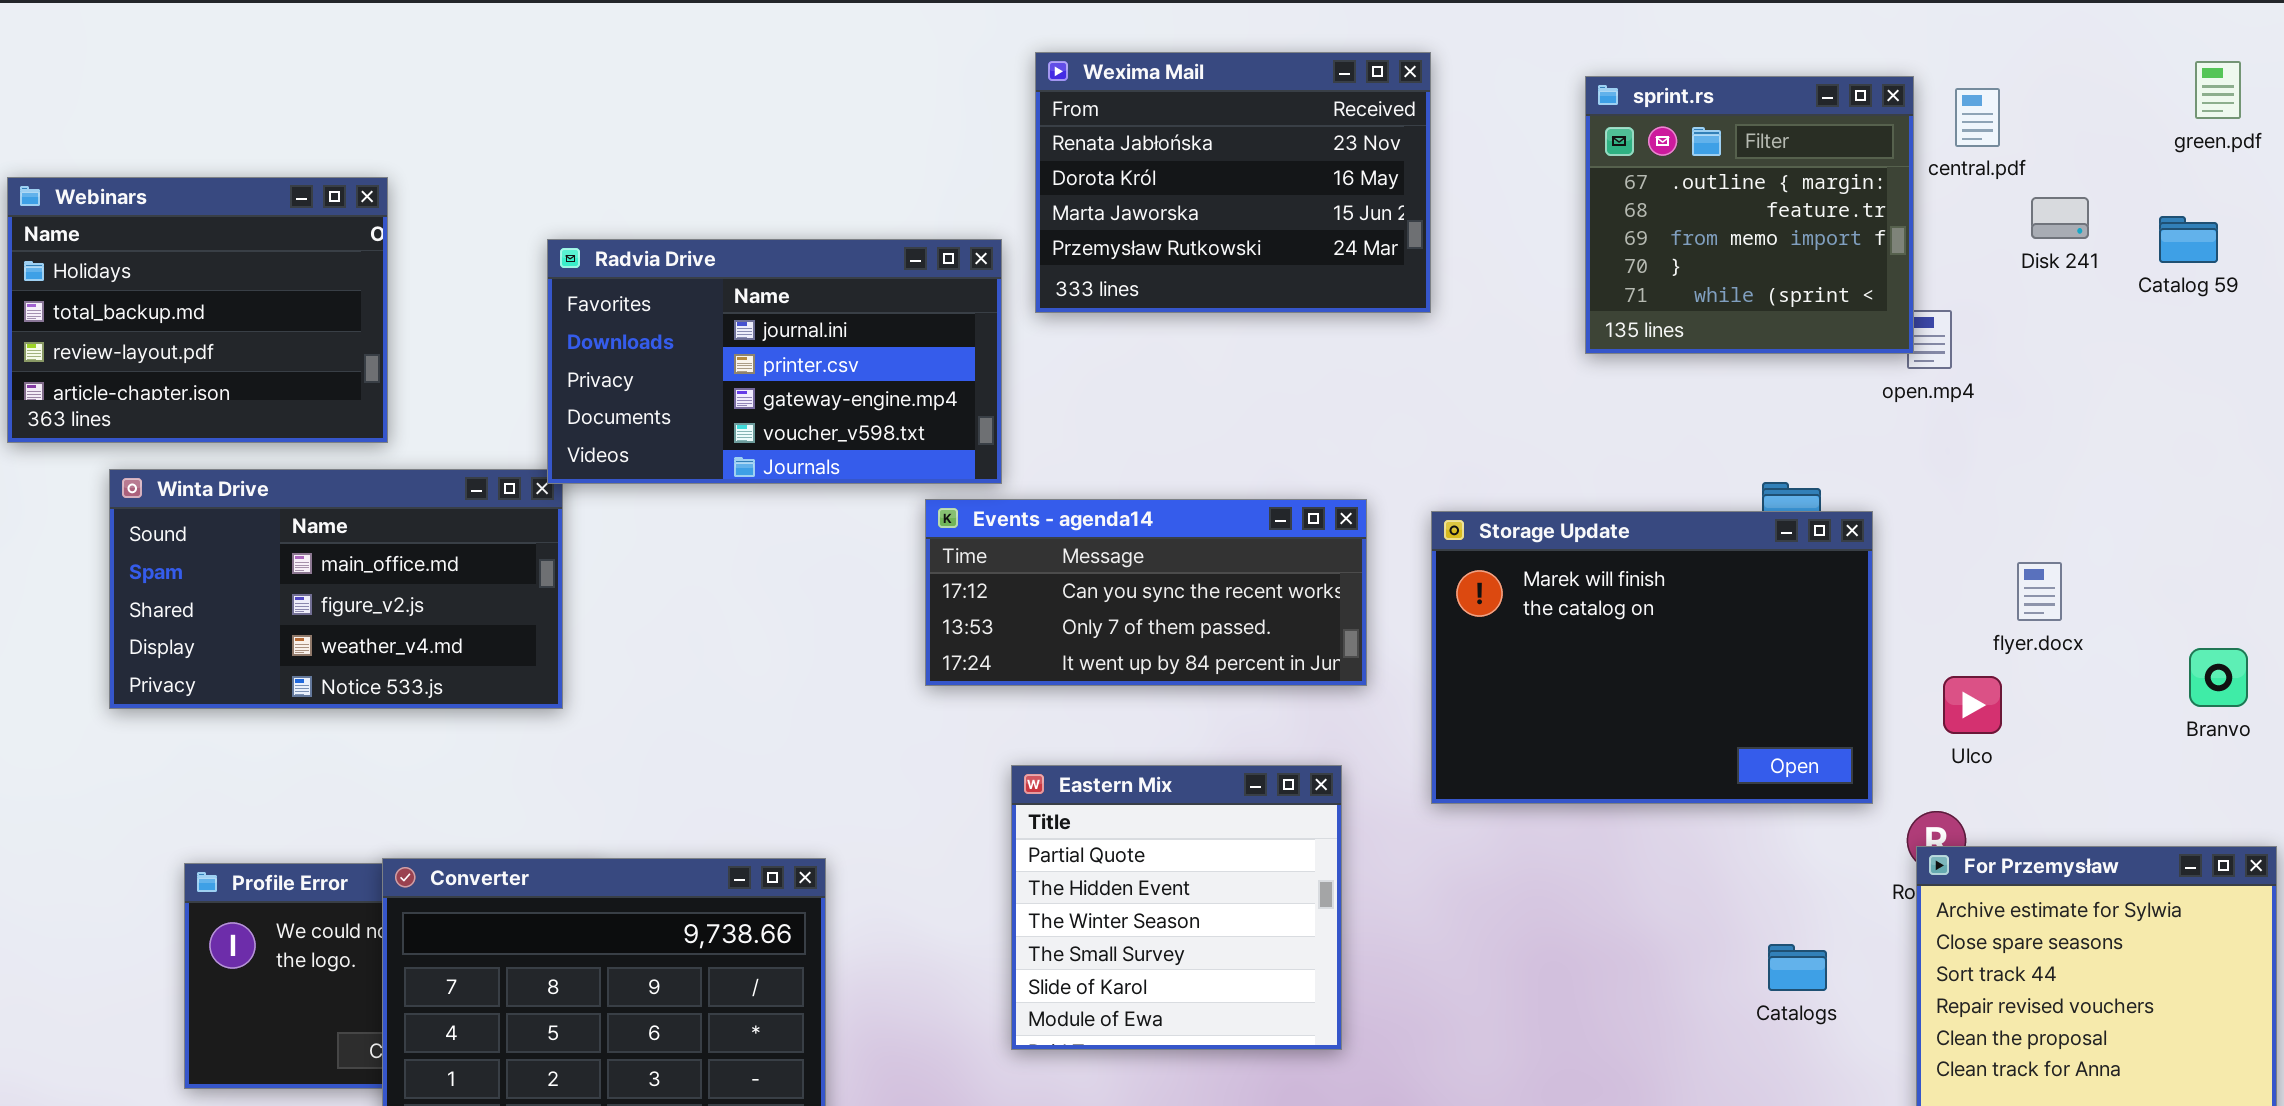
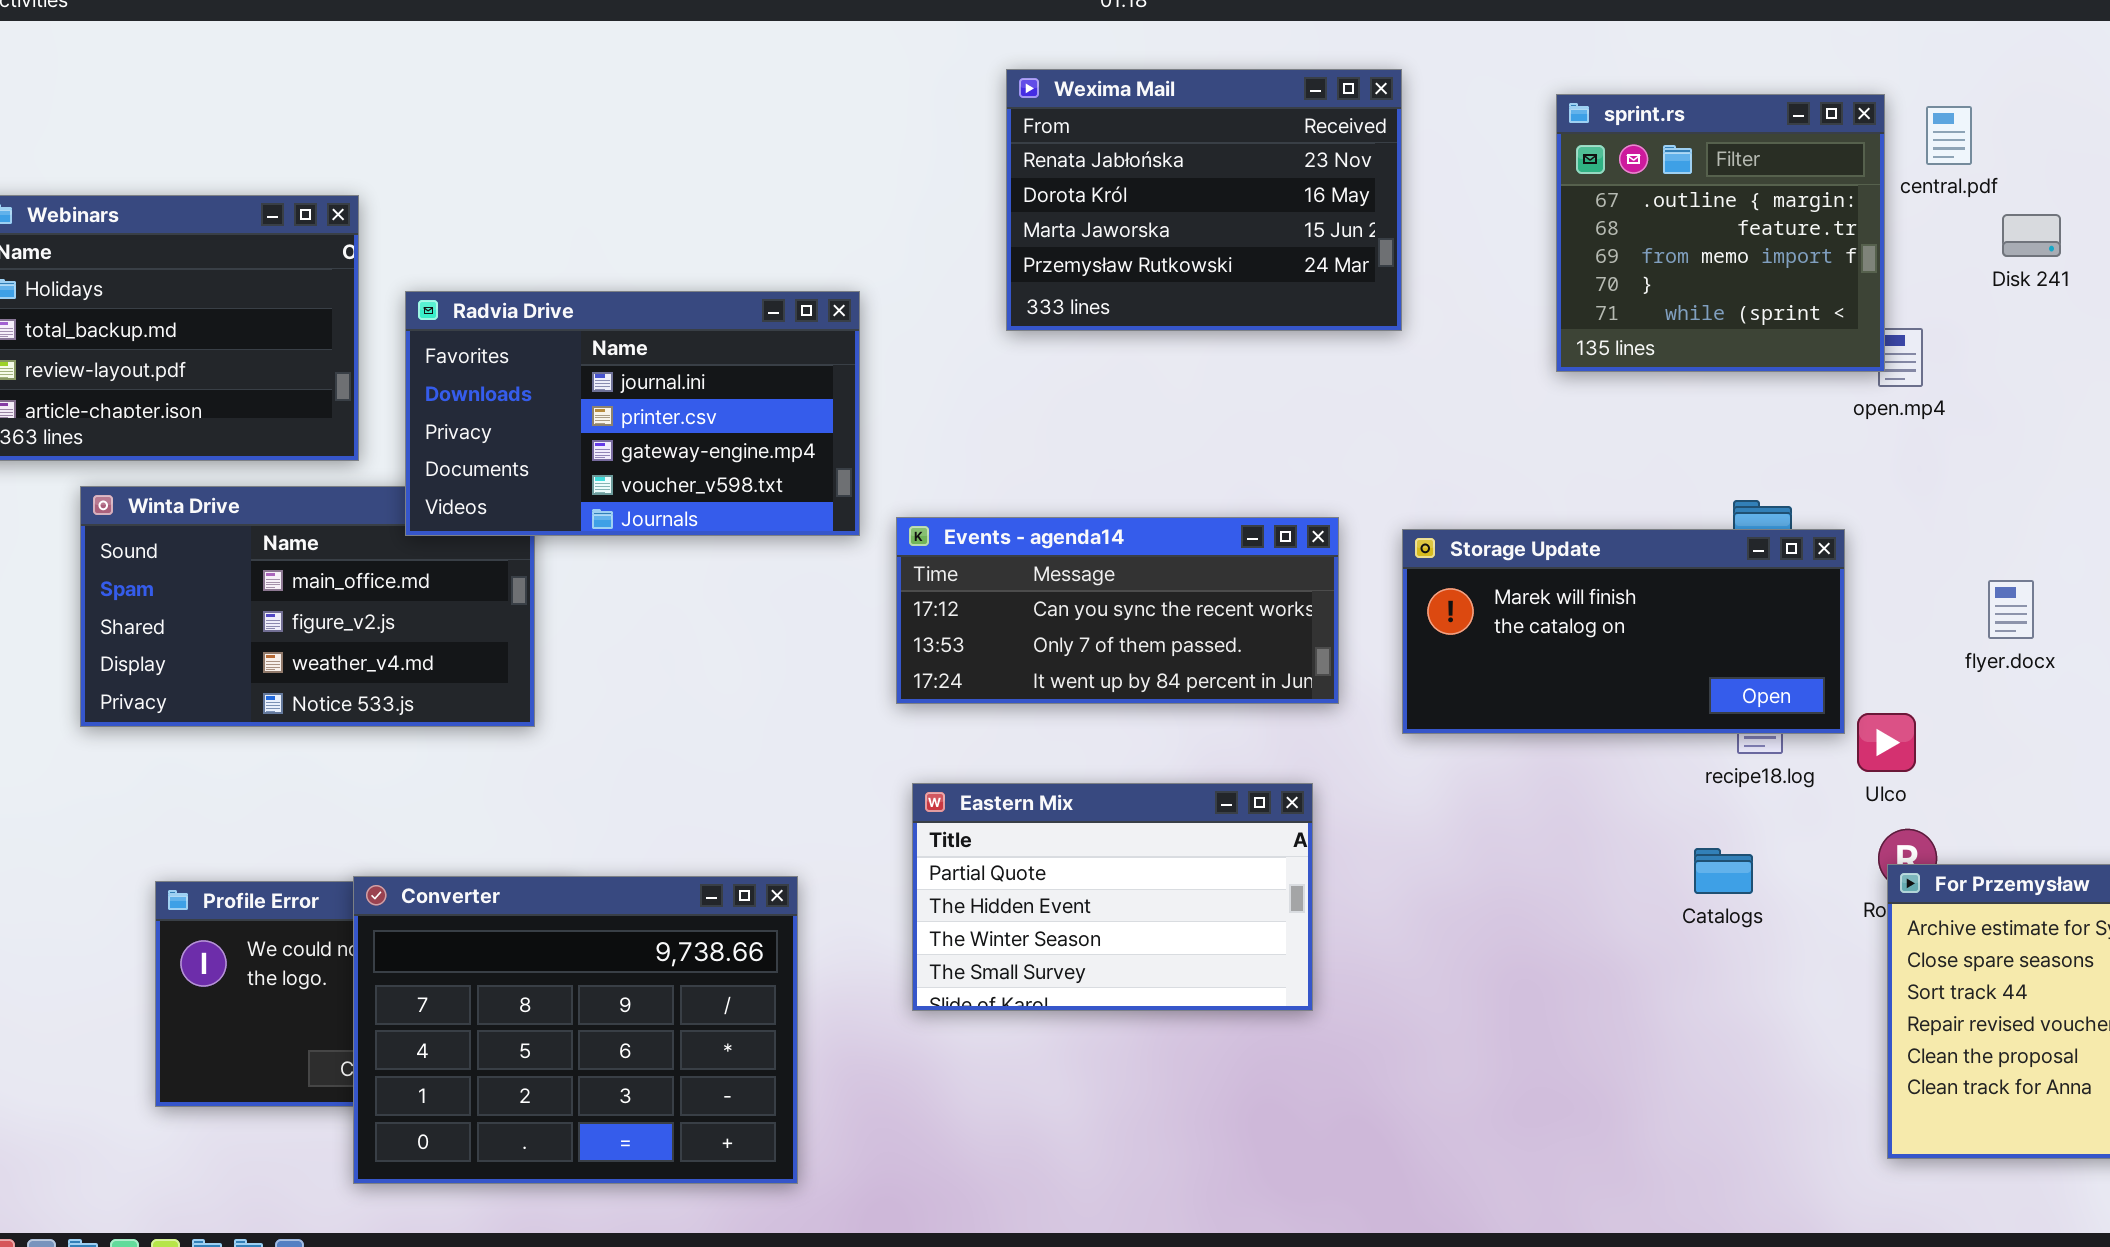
Radvia Drive: [547,239,1002,484] -> [405,291,860,536], moved
Storage Update: [1431,511,1873,804] -> [1402,529,1845,734], resized
Ulco: [1943,676,2002,734] -> [1857,713,1916,772], moved
Eastern Mix: [1011,765,1342,1050] -> [912,783,1313,1011], resized
Catalogs: [1768,944,1827,991] -> [1694,848,1753,894], moved

